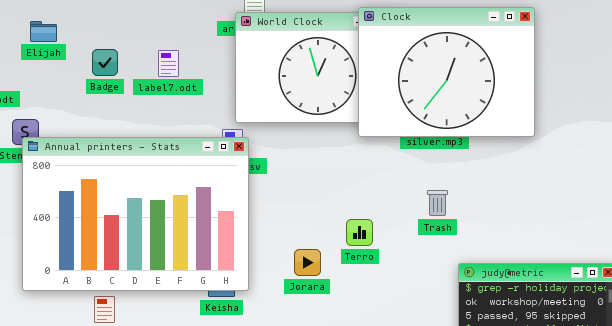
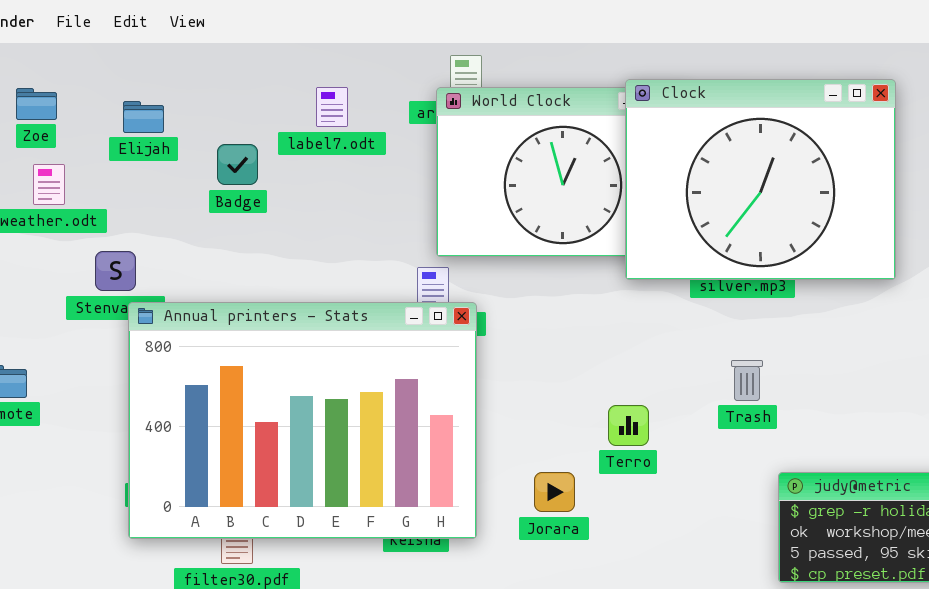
label7.odt: [158,50,179,77] -> [316,87,348,127], moved
Annual printers - Stats: [22,137,249,291] -> [128,302,477,539], moved
Jorara: [294,249,321,276] -> [534,472,575,512], moved

